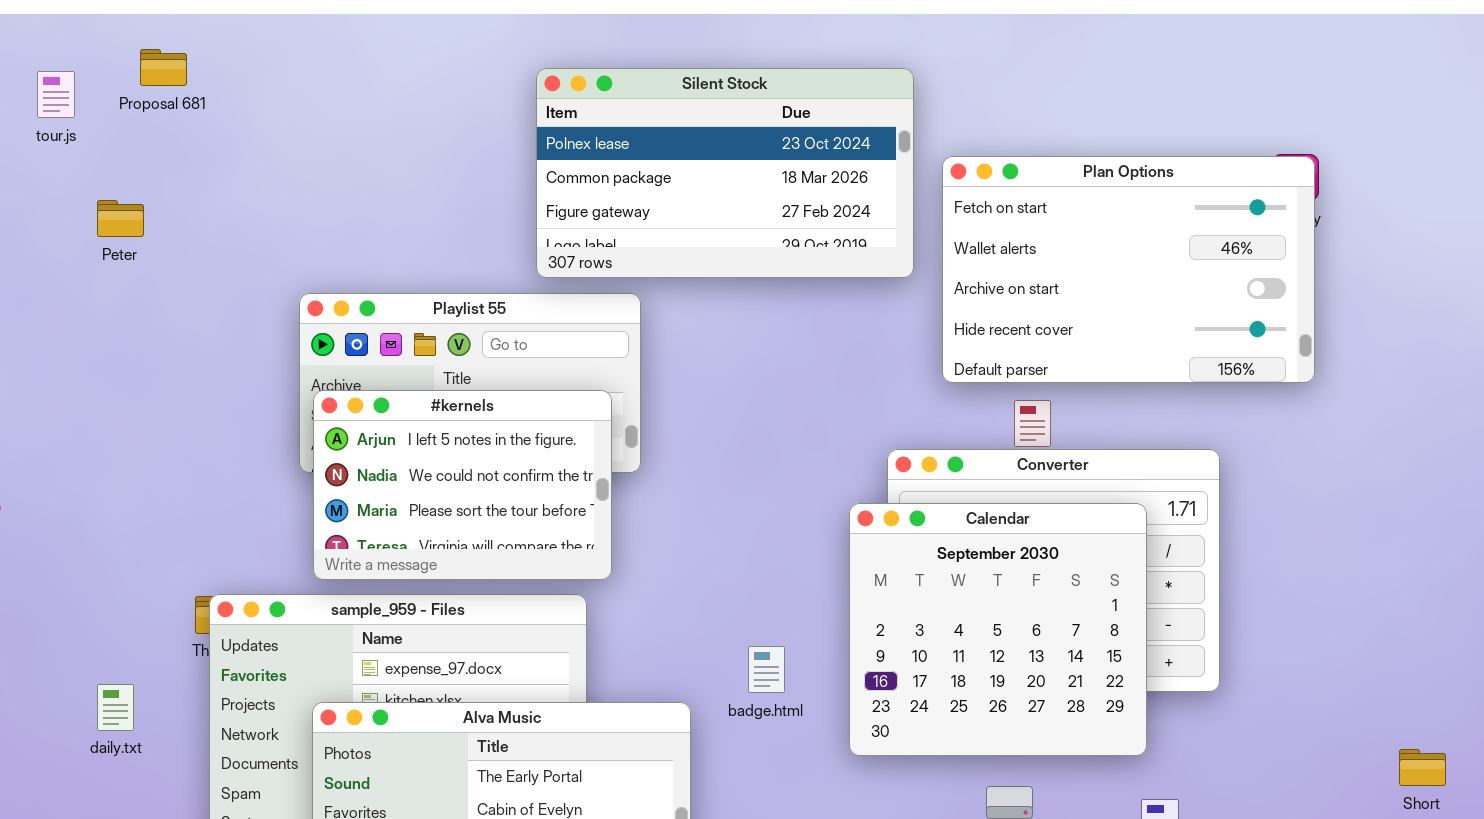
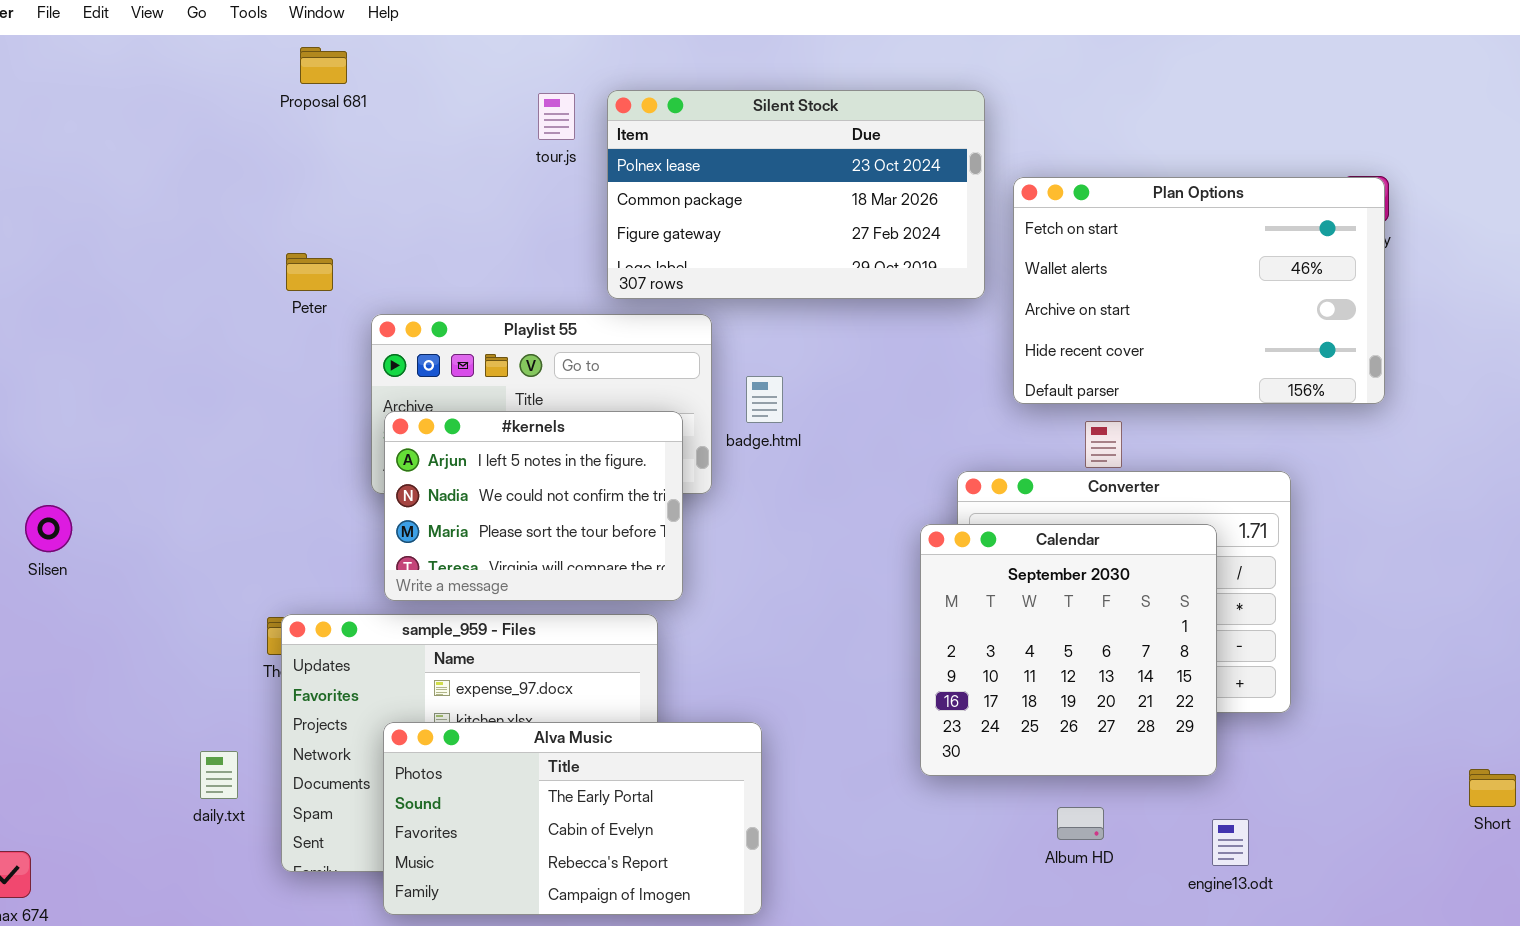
Proposal 681: [140,49,187,86] -> [300,47,347,84], moved
tour.js: [37,71,75,118] -> [538,93,575,140], moved
Peter: [97,200,144,237] -> [286,253,333,291], moved
badge.html: [748,646,785,693] -> [746,376,783,423], moved
daily.txt: [97,684,134,731] -> [200,751,238,799], moved

